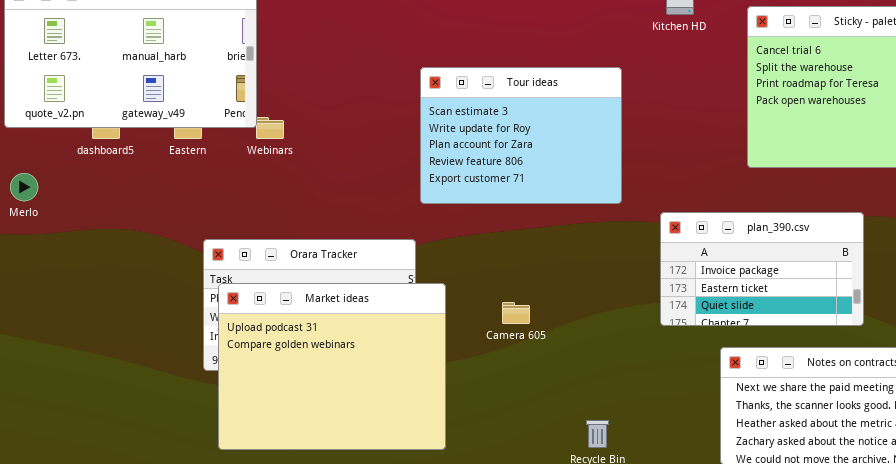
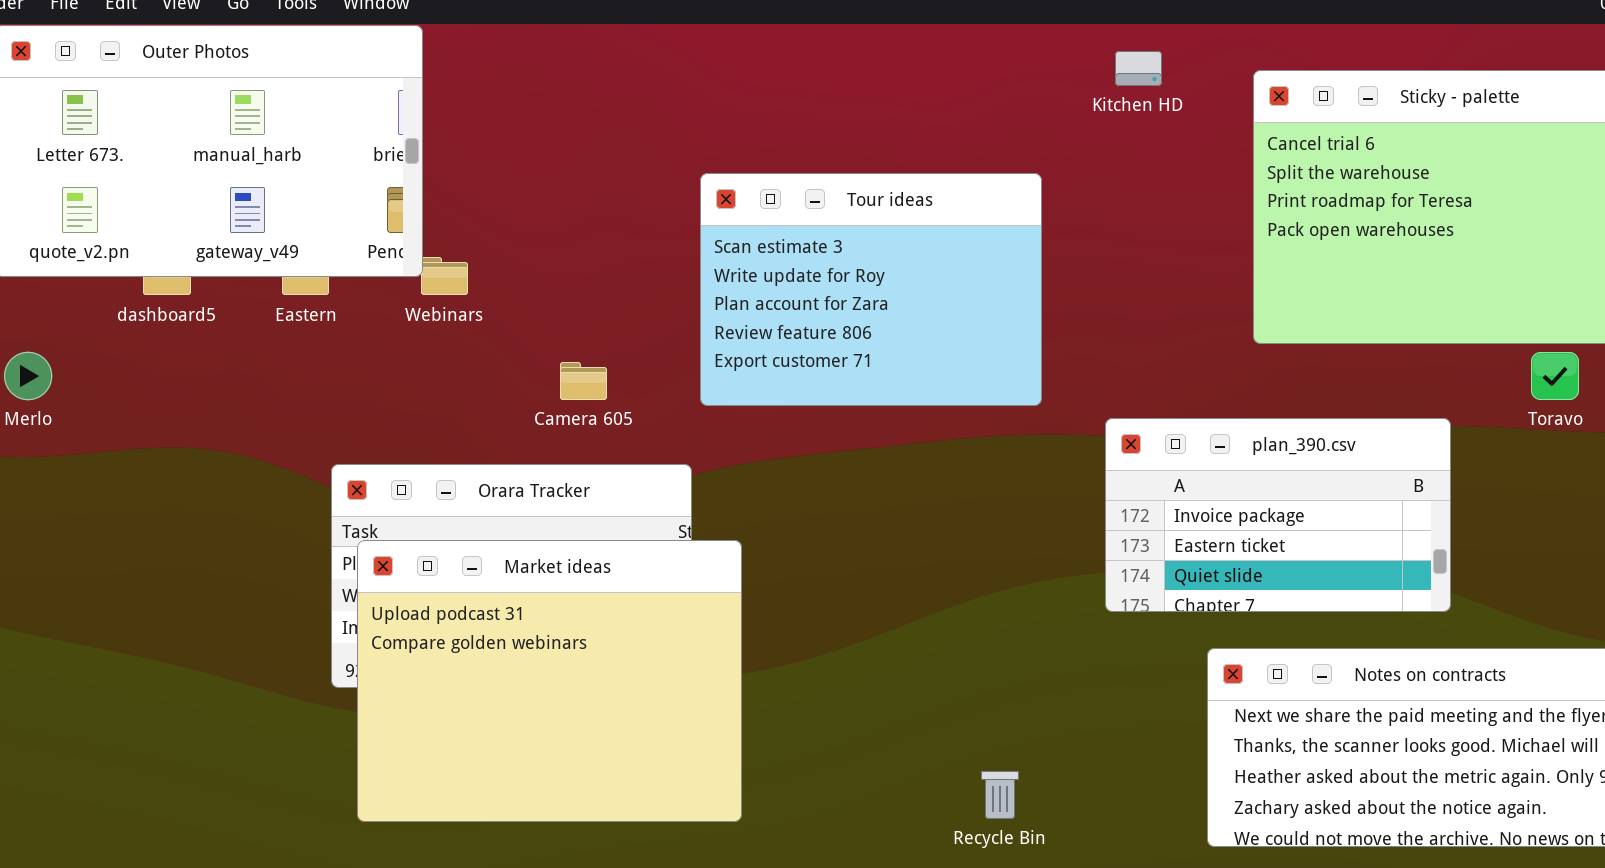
Camera 605: [502,302,530,324] -> [560,362,607,400], moved

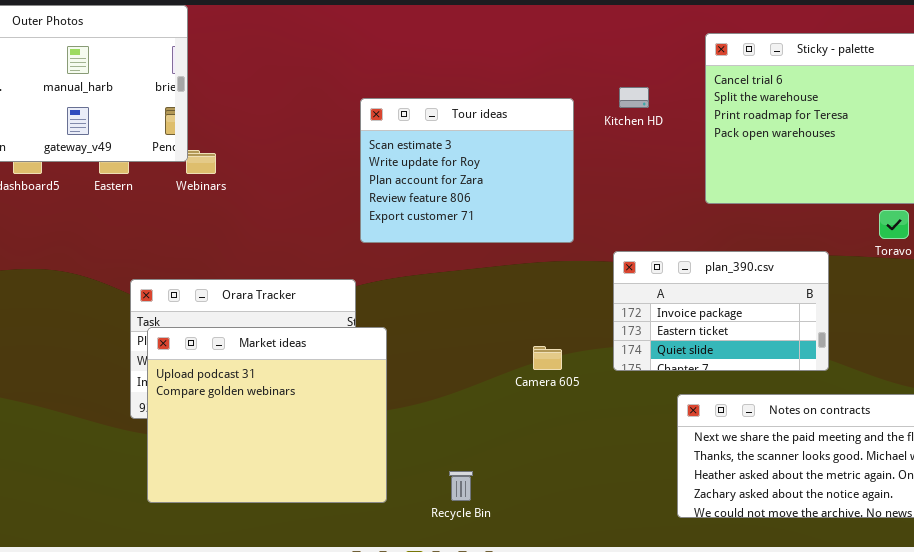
Kitchen HD: [1115,51,1162,86] -> [619,87,649,108], moved
Camera 605: [560,362,607,400] -> [533,346,562,370], moved
Recycle Bin: [981,771,1019,819] -> [449,471,473,501], moved

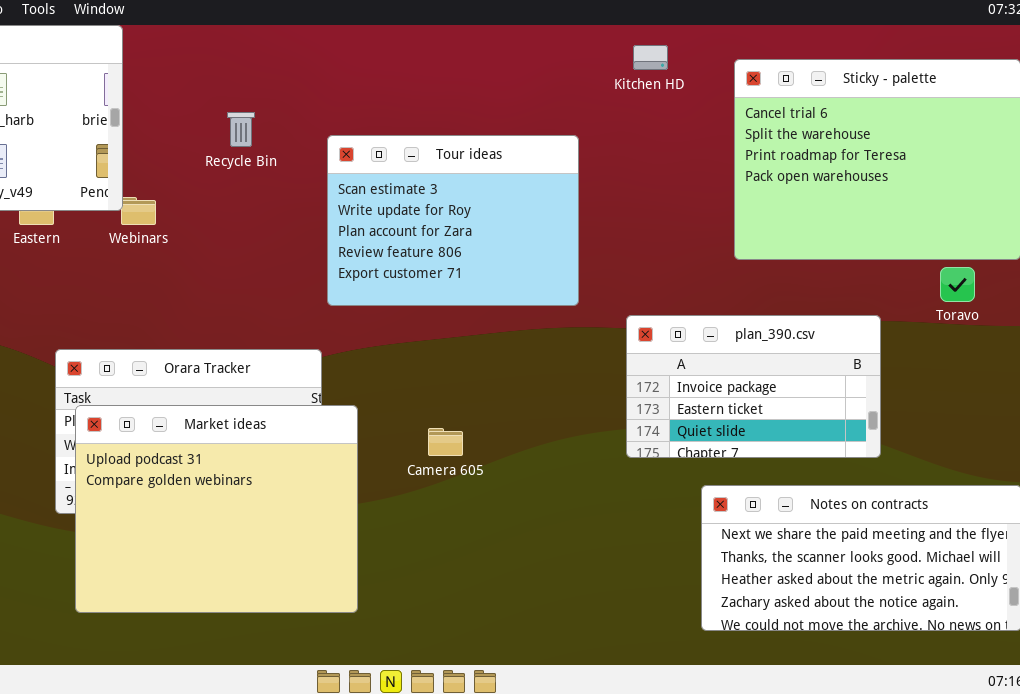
Kitchen HD: [619,87,649,108] -> [633,45,668,70], moved
Camera 605: [533,346,562,370] -> [428,428,463,456], moved
Recycle Bin: [449,471,473,501] -> [227,112,255,147], moved

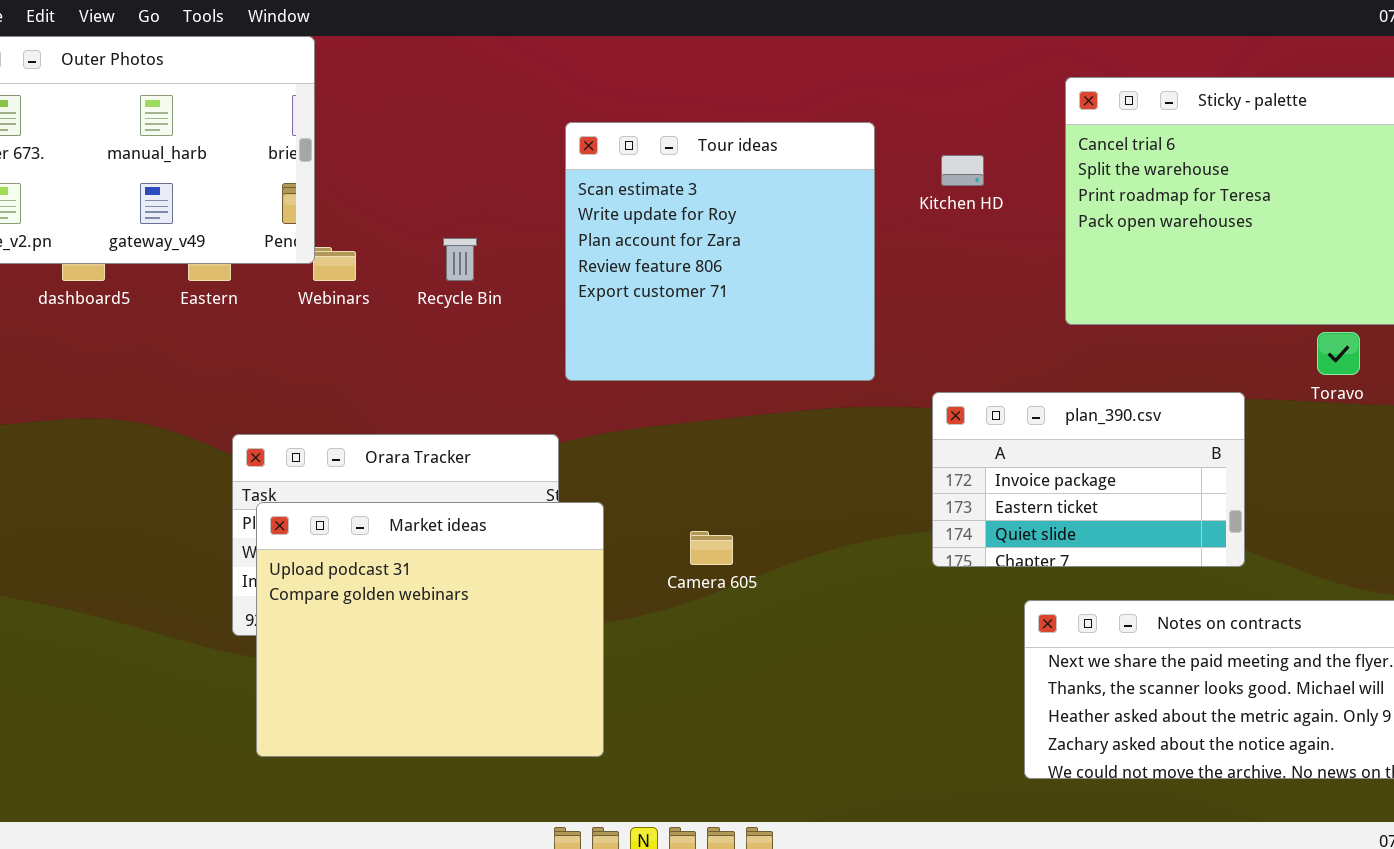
Kitchen HD: [633,45,668,70] -> [941,155,984,186], moved
Recycle Bin: [227,112,255,147] -> [443,238,477,281], moved
Tour ideas: [327,135,579,306] -> [565,122,875,381], resized

